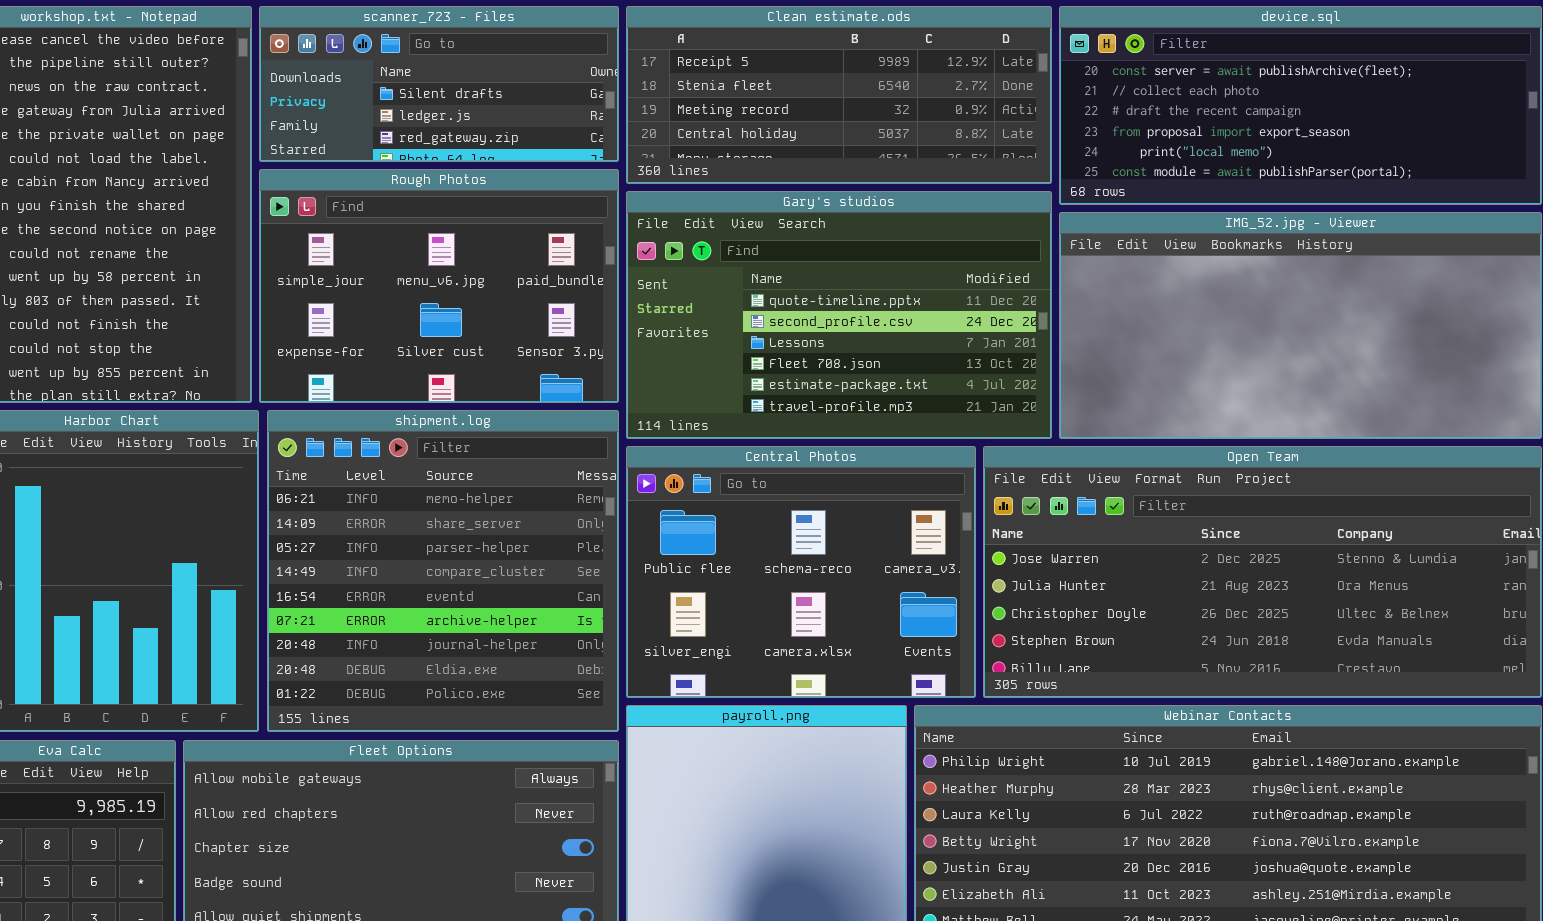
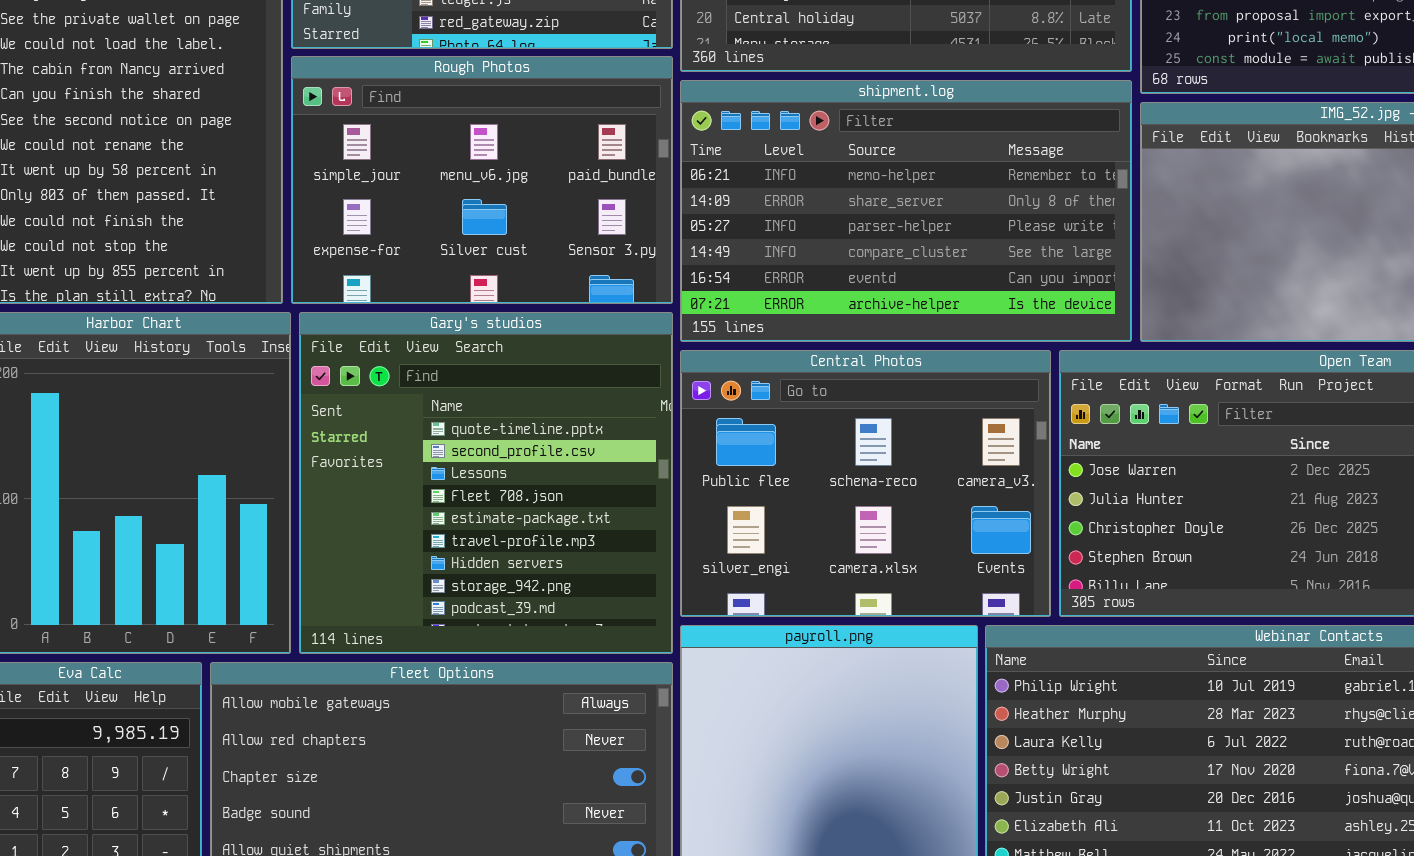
Gary's studios: [626,191,1052,439] -> [299,312,673,654], moved, resized
shipment.log: [267,410,619,732] -> [680,80,1132,342], moved, resized

